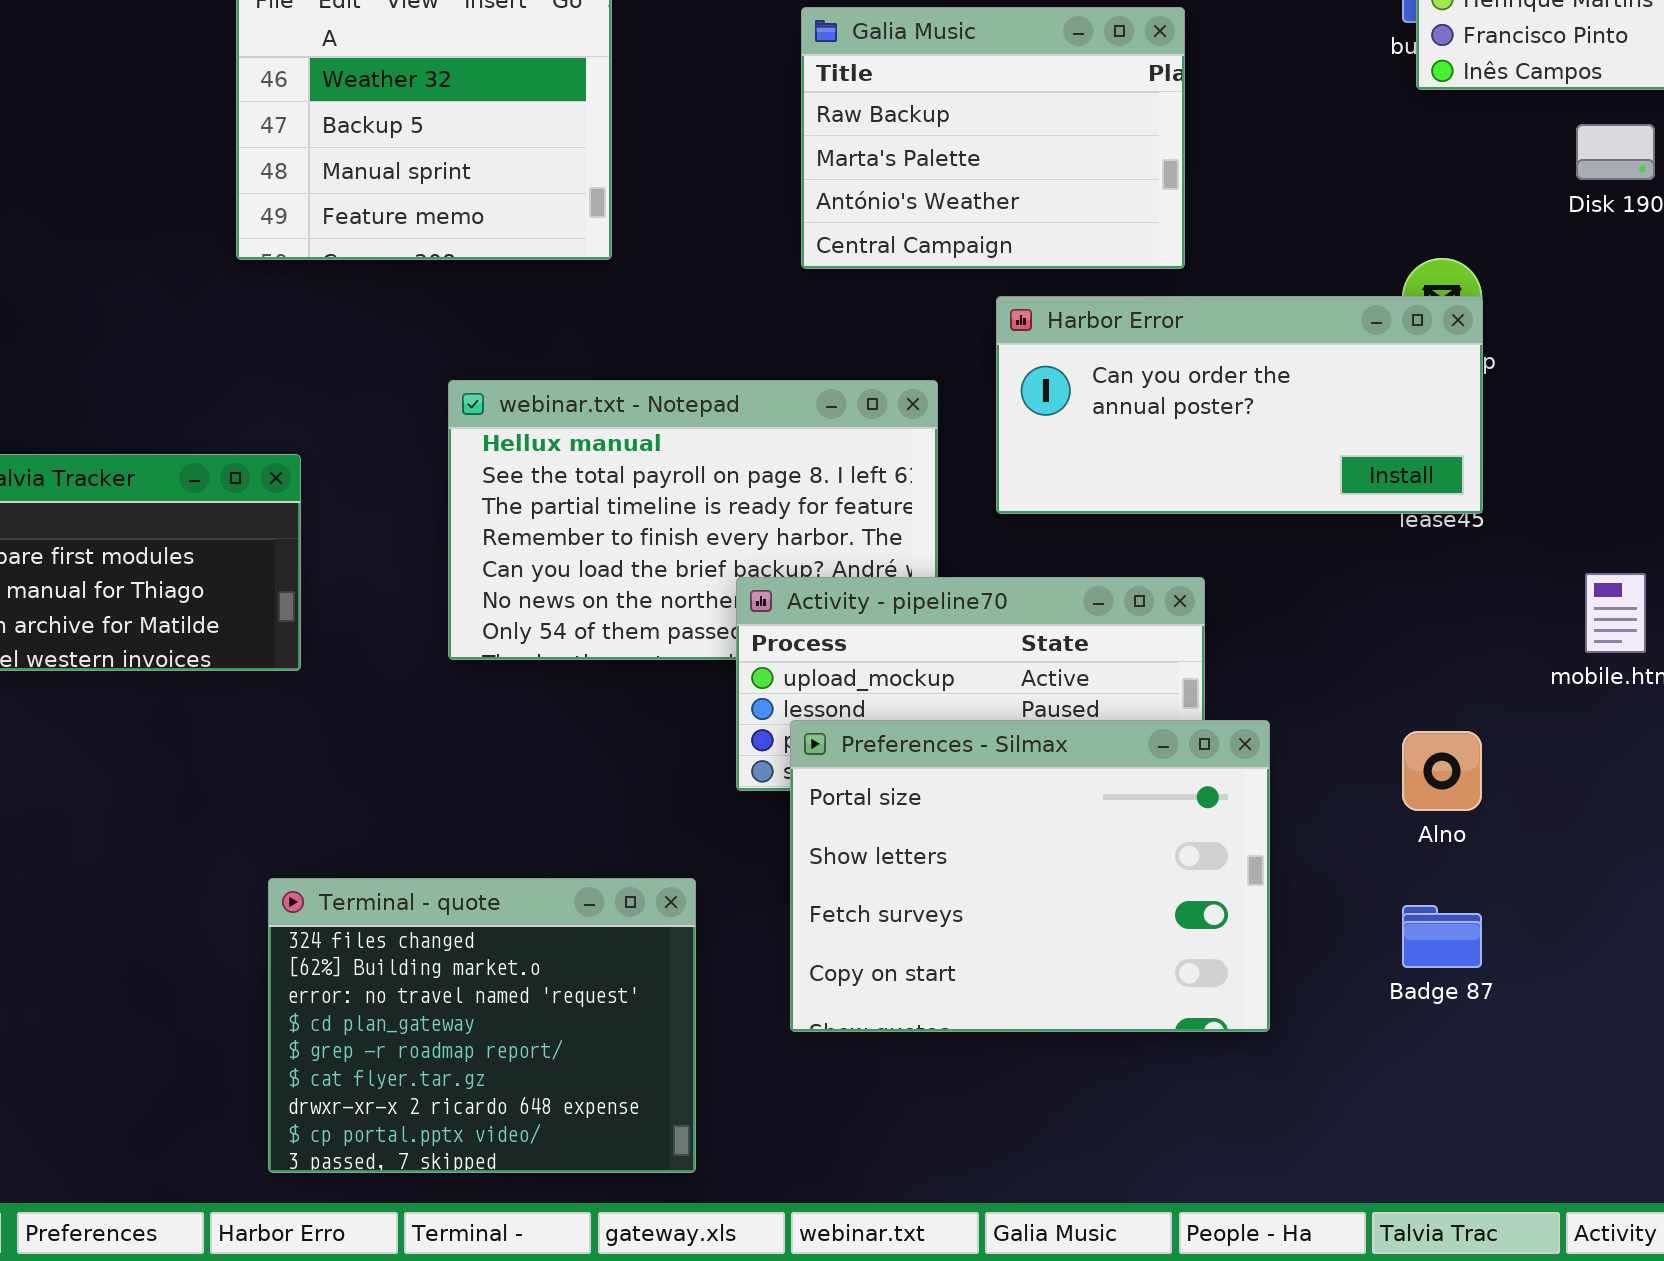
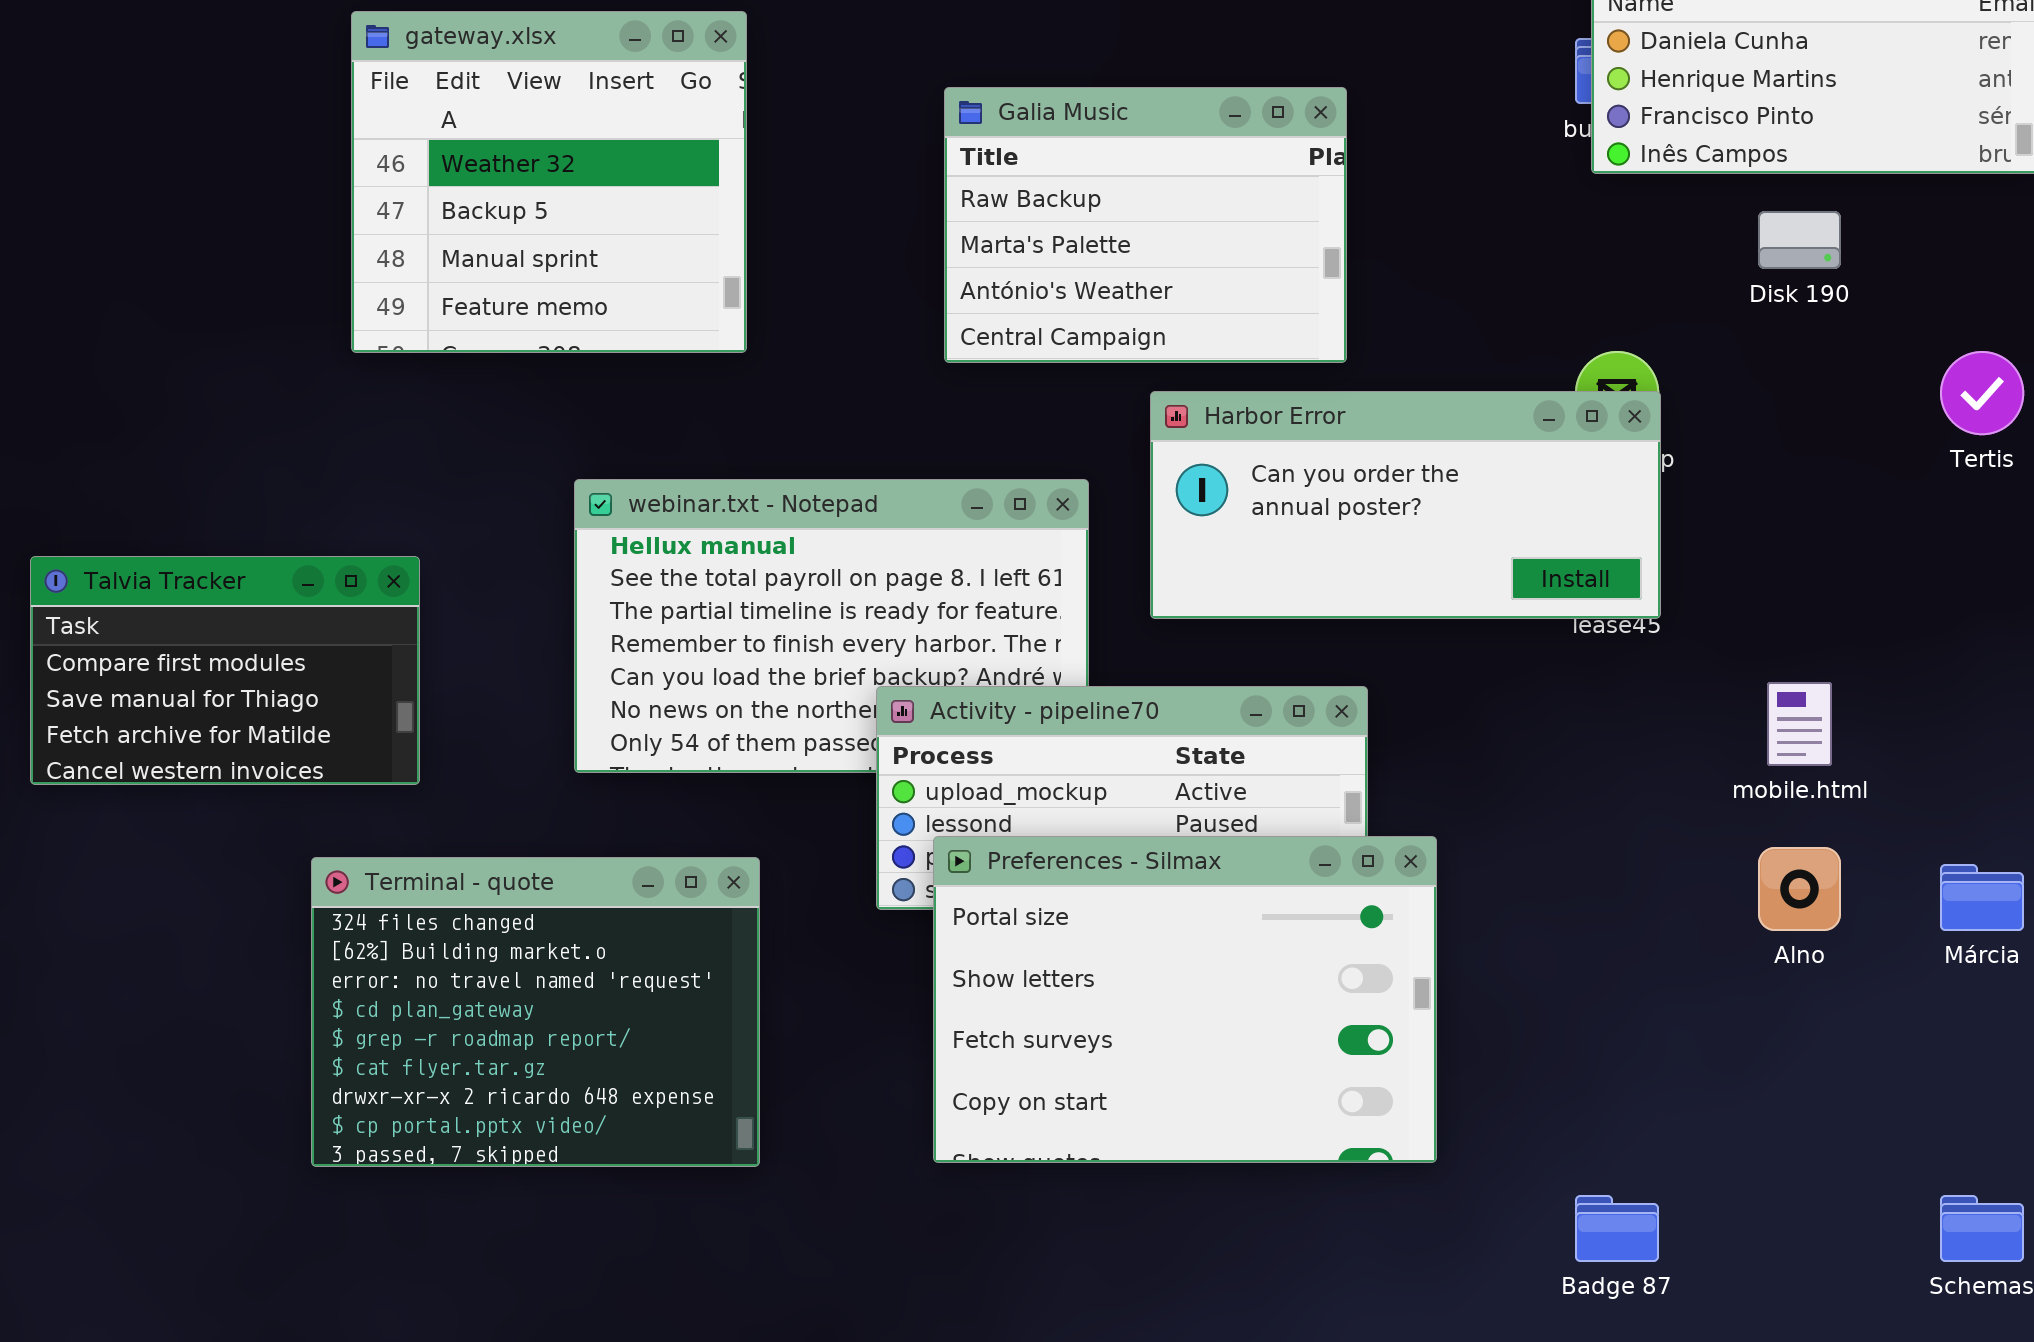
Alno: [1402,731,1482,811] -> [1758,847,1841,931], moved
Terminal - quote: [268,878,696,1173] -> [311,857,760,1167], moved
Badge 87: [1402,905,1482,968] -> [1575,1195,1659,1262], moved

